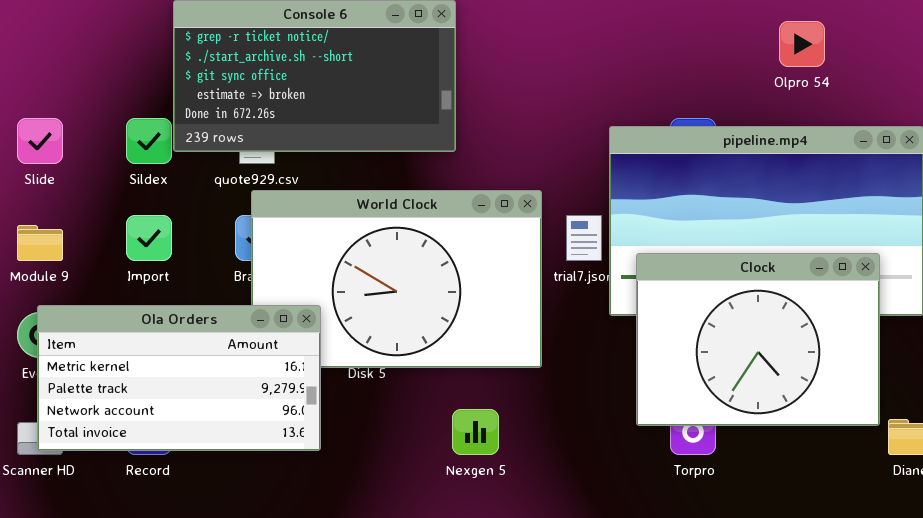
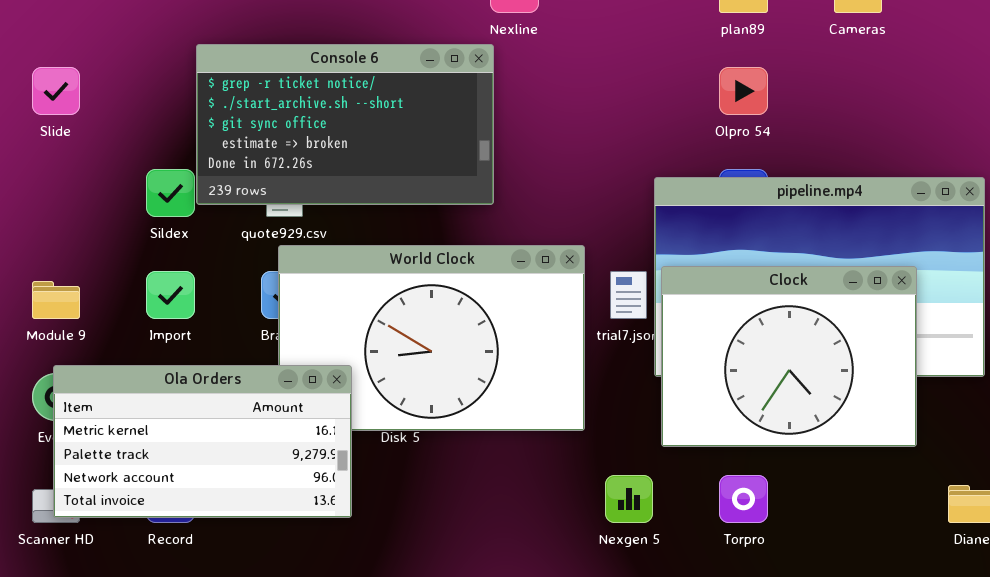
Olpro 54: [779,21,825,67] -> [719,67,768,115], moved
Slide: [17,118,63,164] -> [32,67,80,115], moved
Clock: [636,253,880,426] -> [661,266,917,447], moved
Nexgen 5: [452,409,499,455] -> [605,475,653,523], moved

